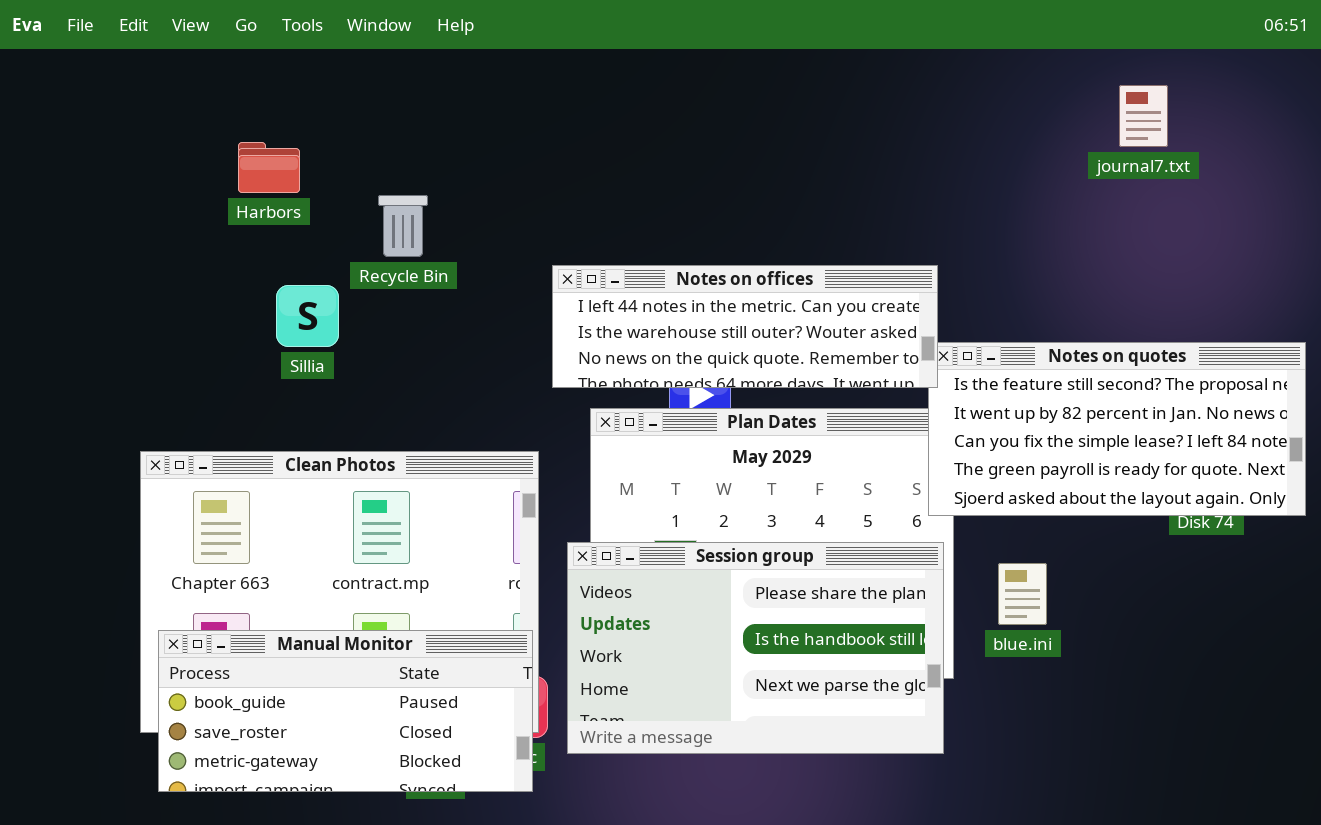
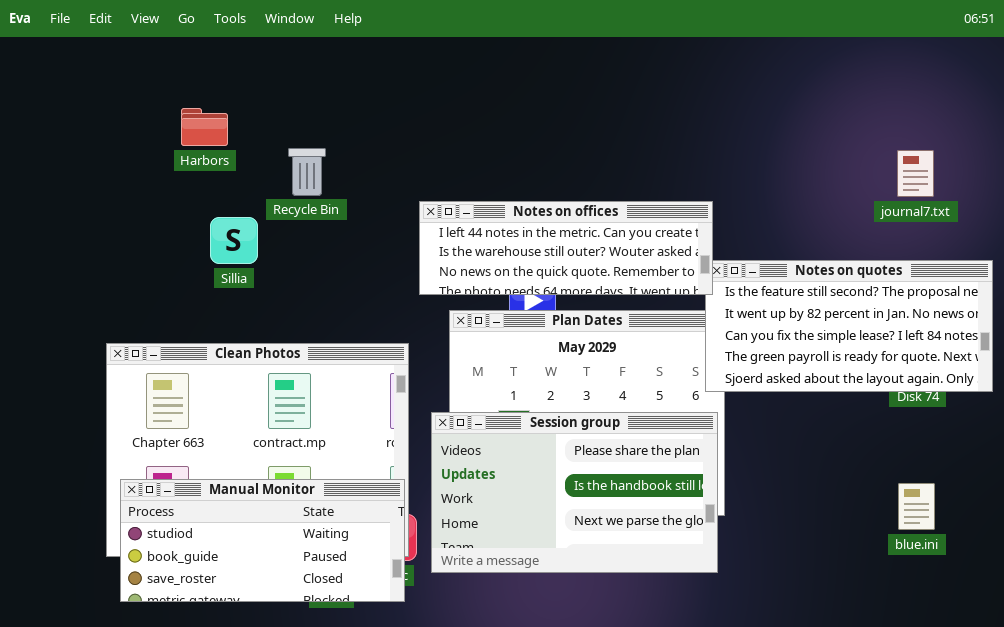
journal7.txt: [1119,85,1168,147] -> [897,150,934,197], moved
blue.ini: [998,563,1047,625] -> [898,483,935,530], moved
Manual Monitor: [158,630,533,792] -> [120,479,405,602], scrolled up 1 row

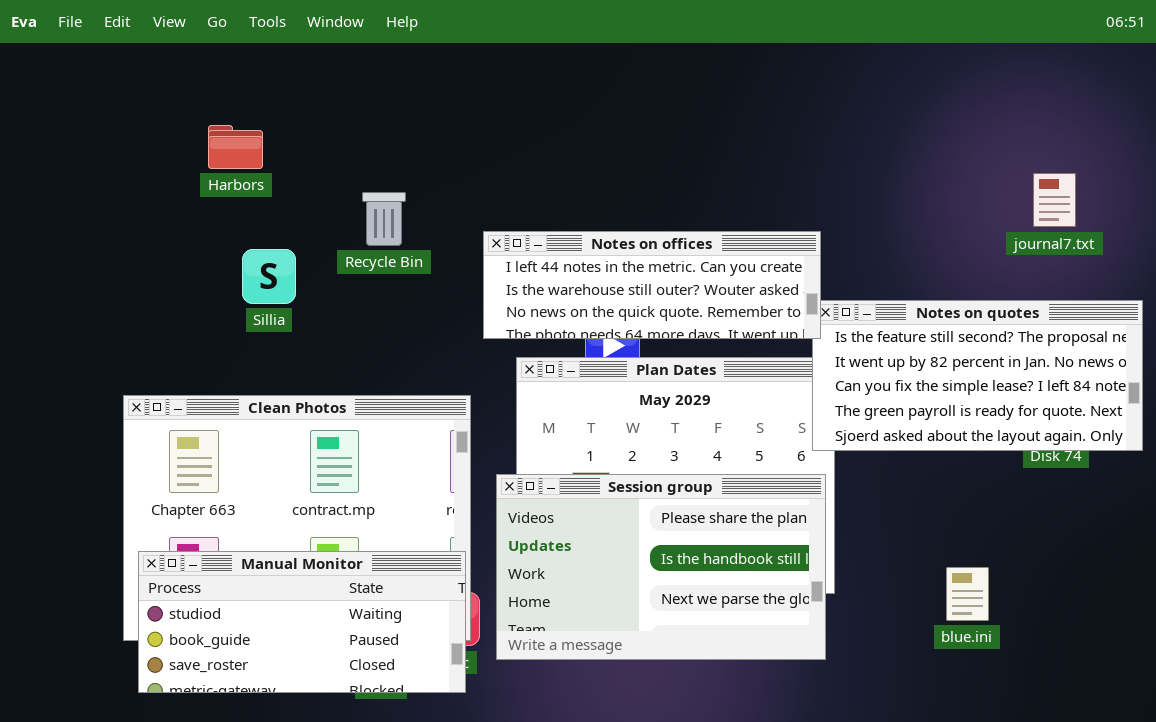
Recycle Bin: [288,148,326,196] -> [362,192,406,246], moved
blue.ini: [898,483,935,530] -> [946,567,989,621], moved

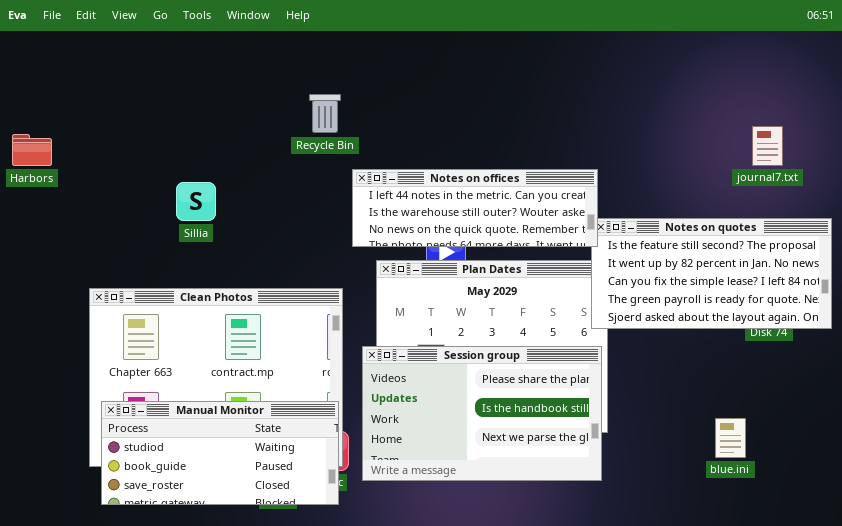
Harbors: [208,125,263,169] -> [12,134,52,166], moved
Recycle Bin: [362,192,406,246] -> [309,94,341,133], moved
blue.ini: [946,567,989,621] -> [715,418,746,458], moved

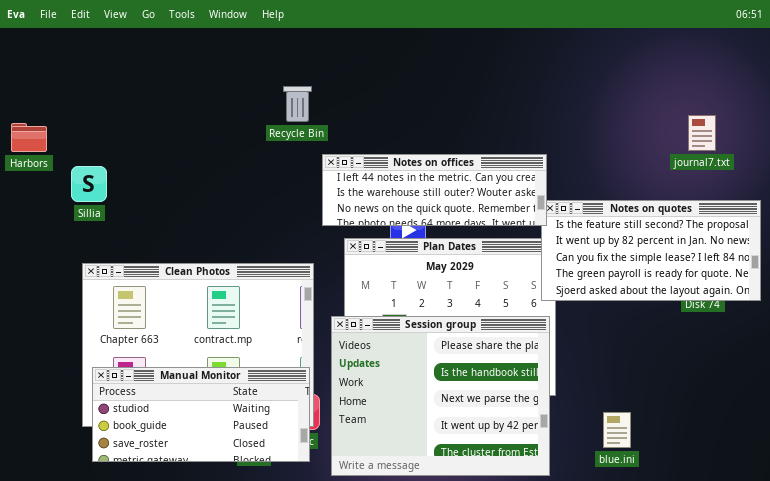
Sillia: [176,182,216,221] -> [71,166,107,202], moved
Session group: [362,346,602,481] -> [331,316,550,476], resized
blue.ini: [715,418,746,458] -> [603,412,631,448], moved

